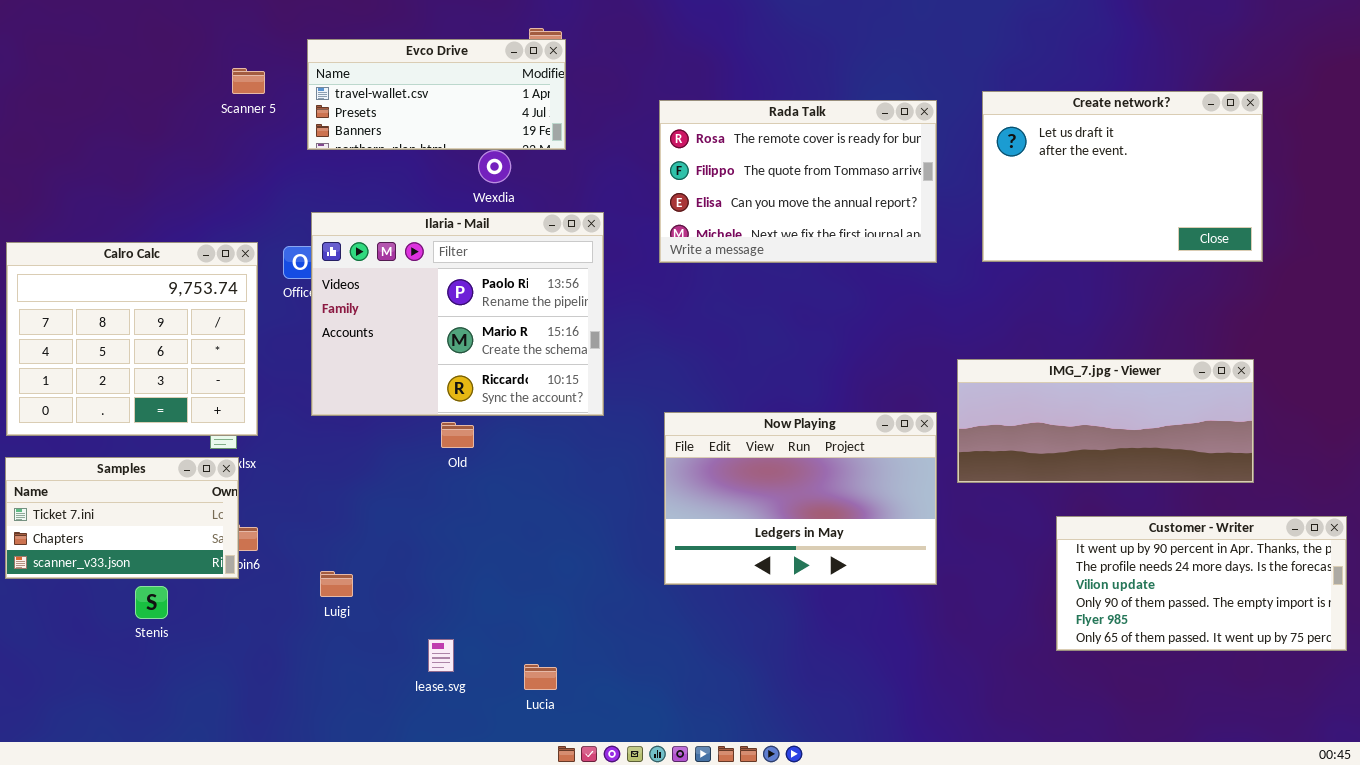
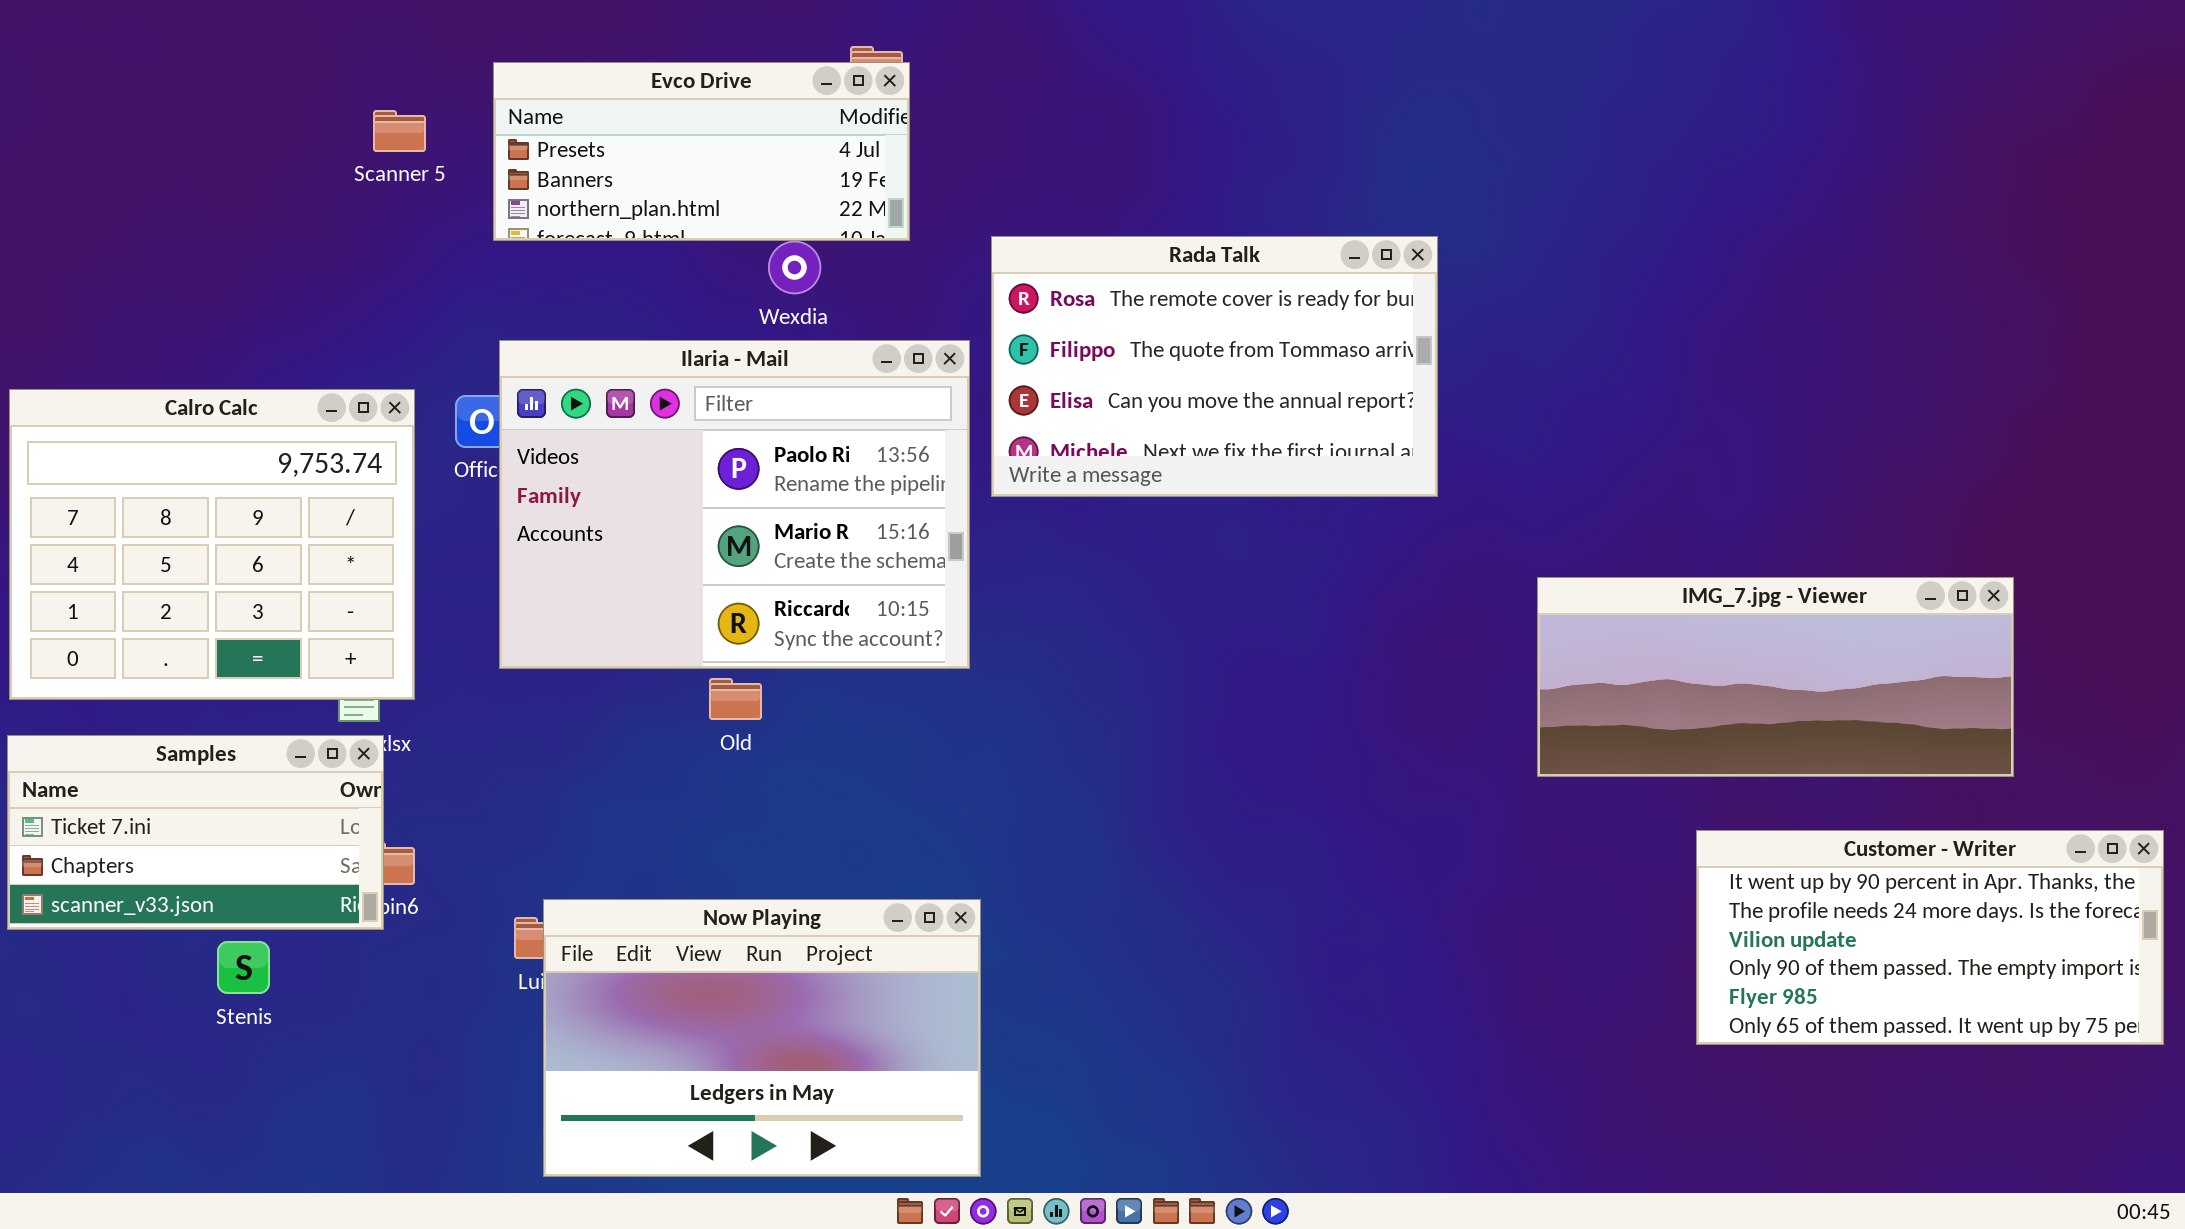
Evco Drive: [307,39,566,150] -> [493,62,910,241], scrolled down 1 row
Create network?: [982,91,1263,262] -> none, closed
Rada Talk: [659,100,937,263] -> [991,236,1438,497], moved
Now Playing: [664,412,937,585] -> [543,899,981,1177], moved

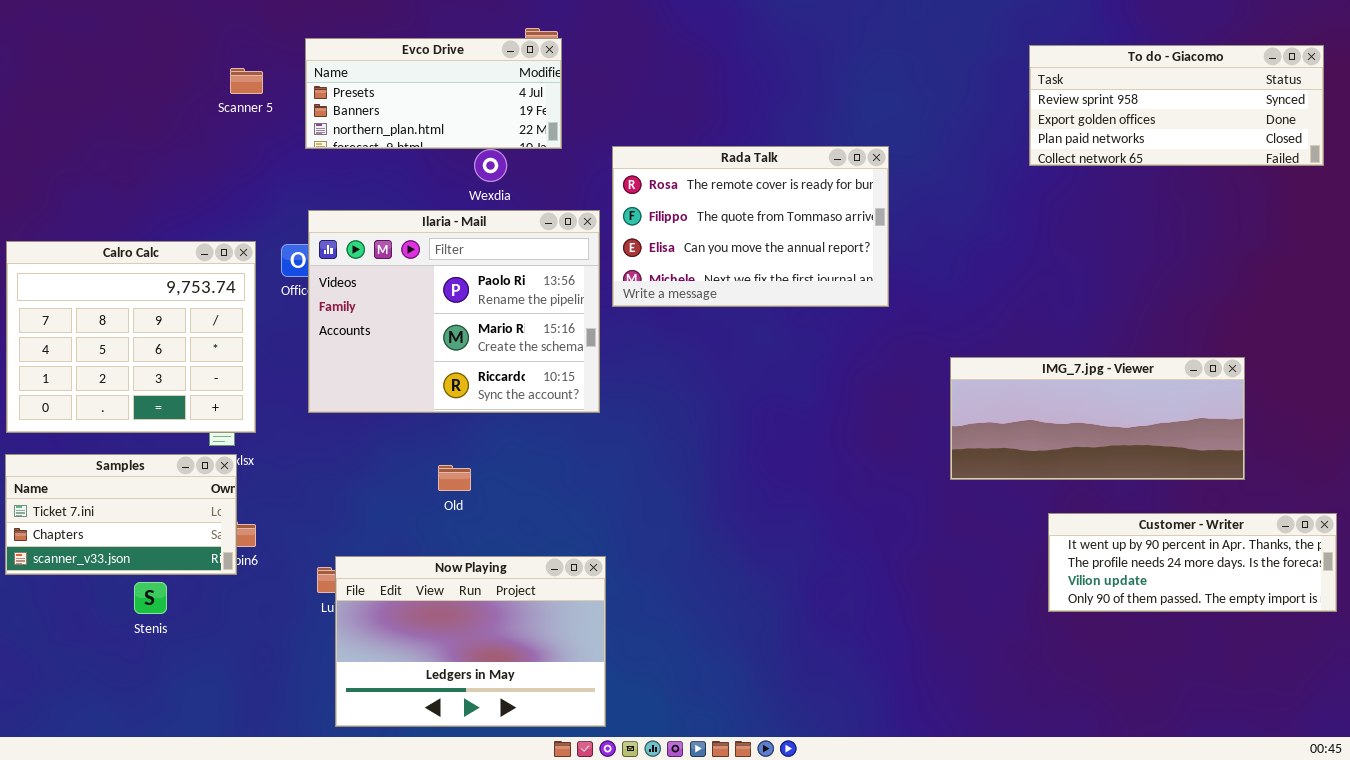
To do - Giacomo: none -> [1029,45,1324,166], opened
Old: [709,678,762,720] -> [438,465,471,491], moved
Customer - Writer: [1696,830,2164,1045] -> [1048,513,1337,612], resized

